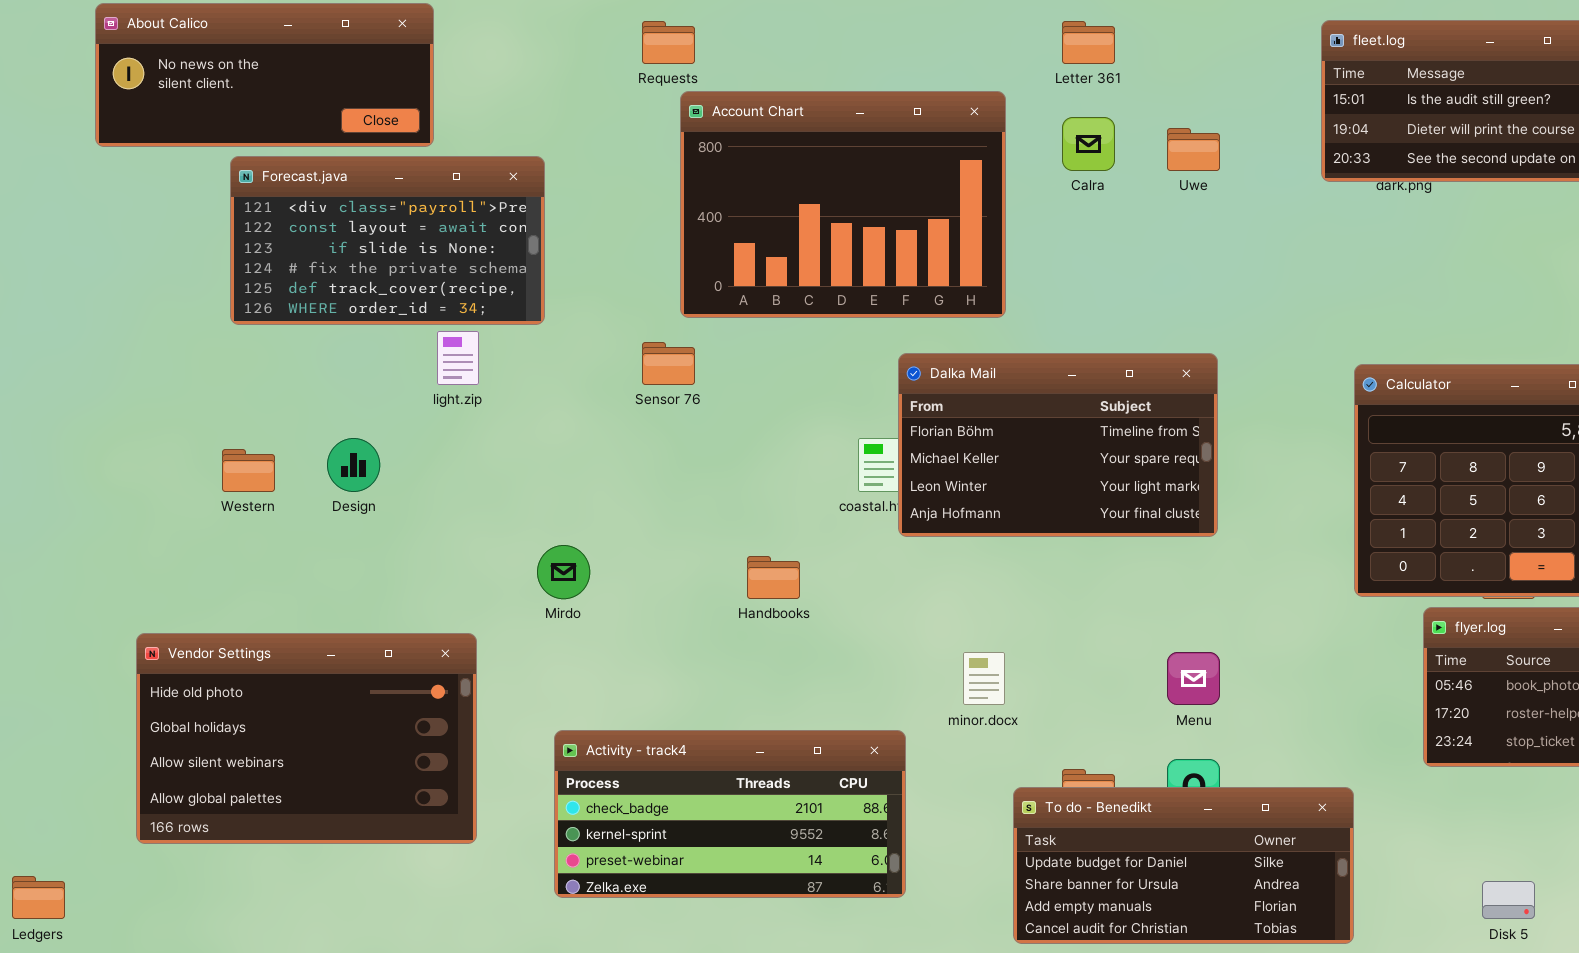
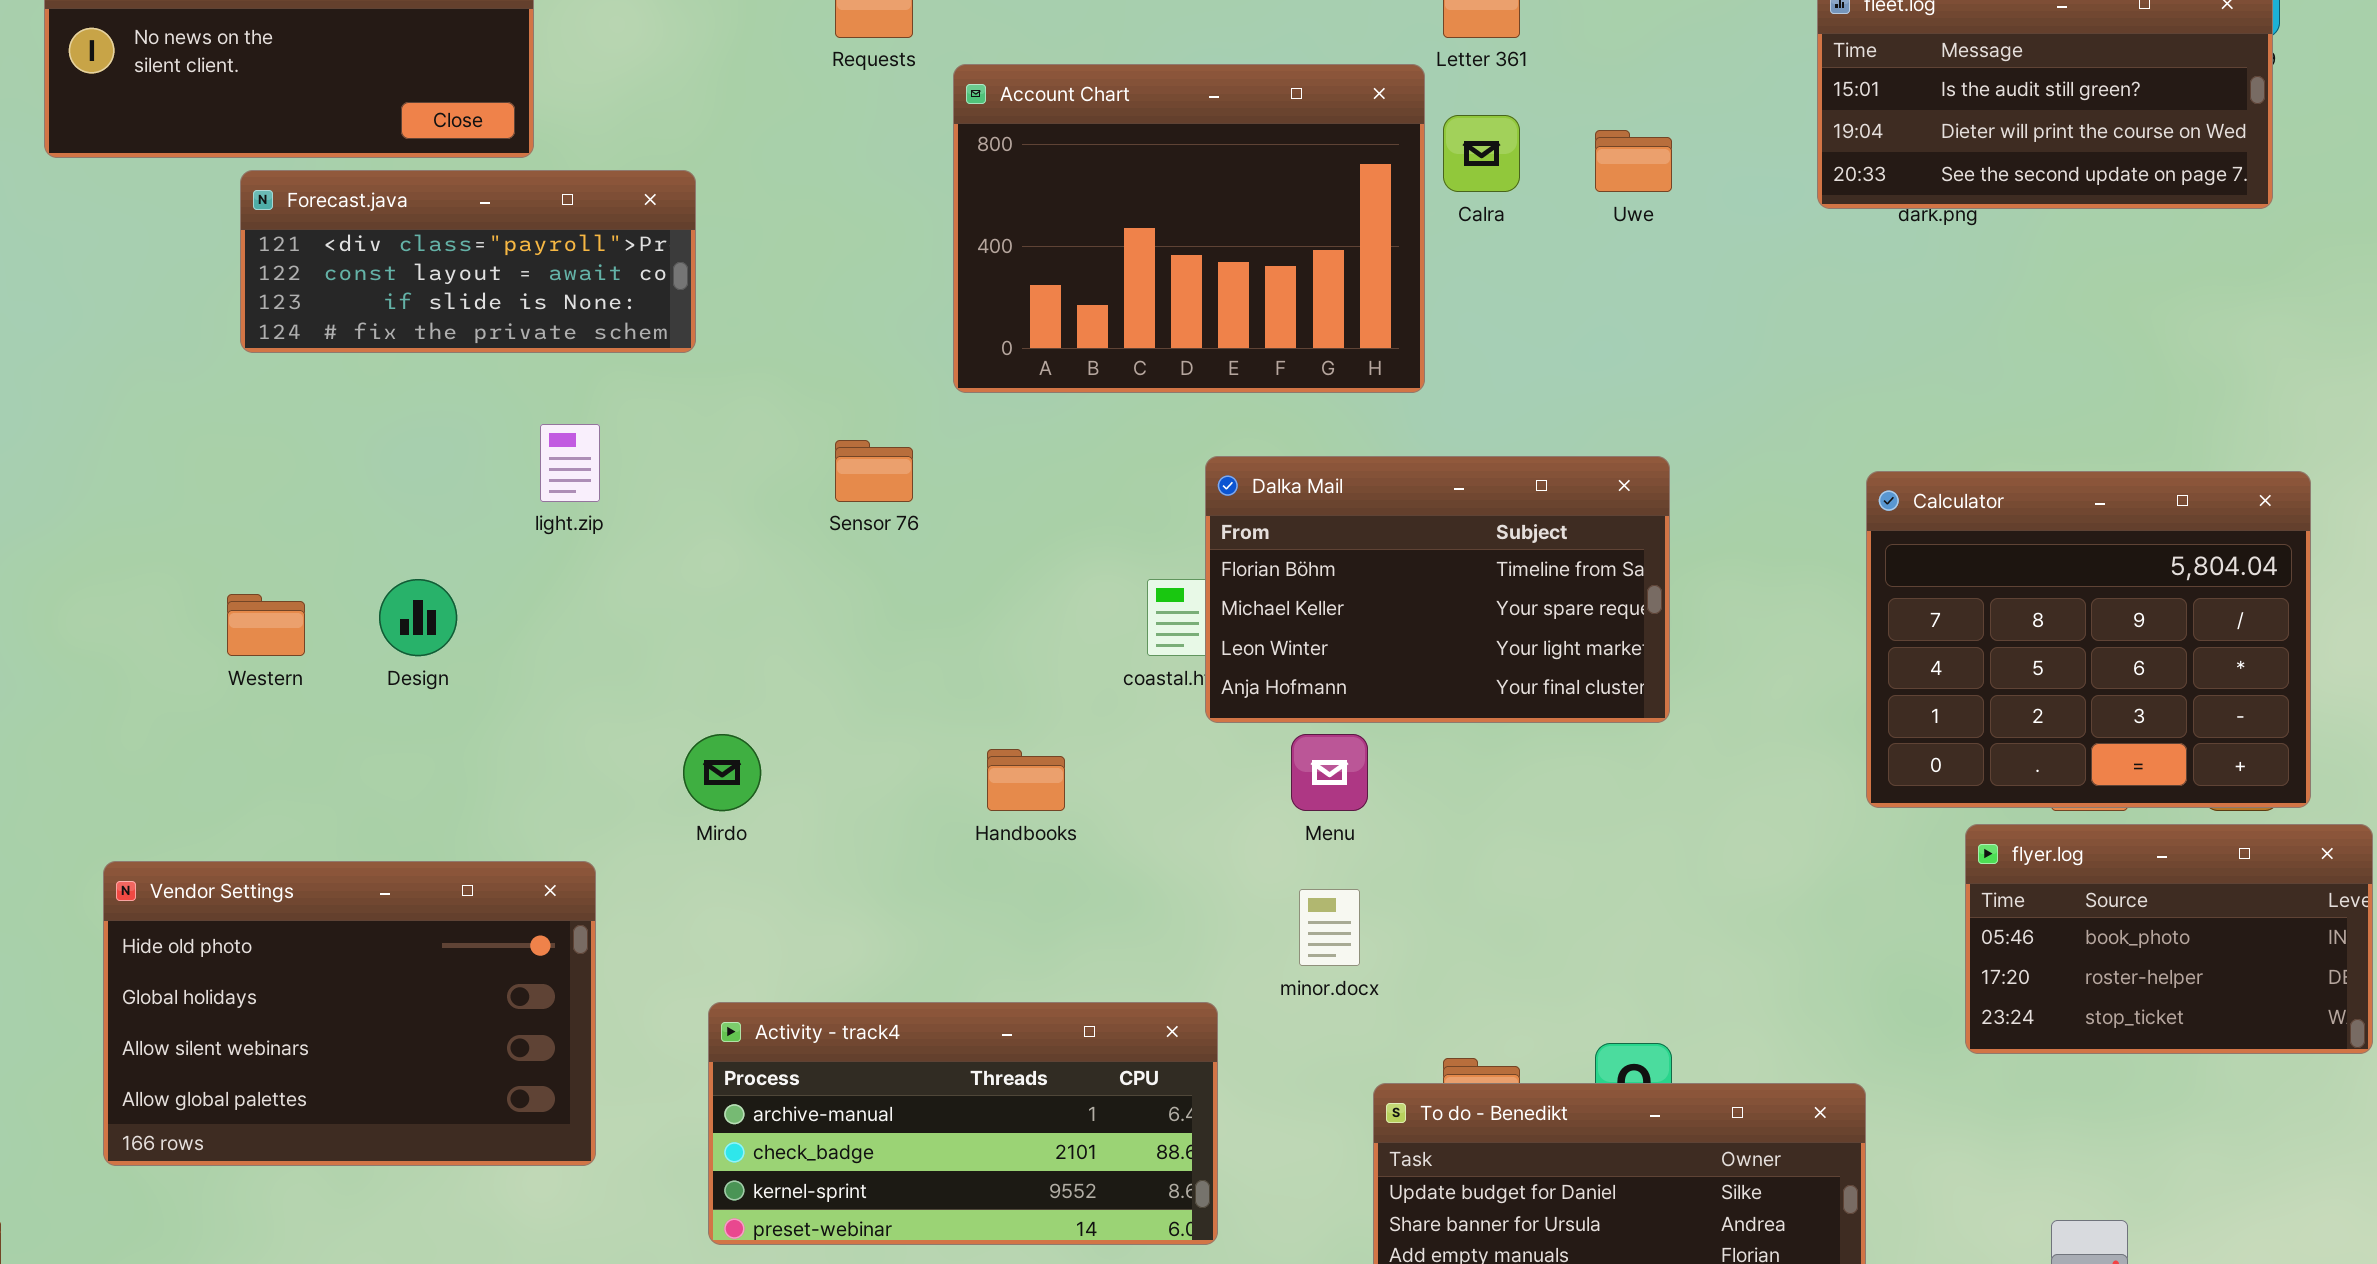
Account Chart: [680,91,1006,318] -> [953,64,1425,393], moved
Forecast.java: [230,156,545,325] -> [240,170,696,353], resized
Menu: [1167,652,1220,705] -> [1291,734,1368,811], moved
Activity - track4: [554,730,906,898] -> [708,1002,1218,1245], scrolled up 1 row

